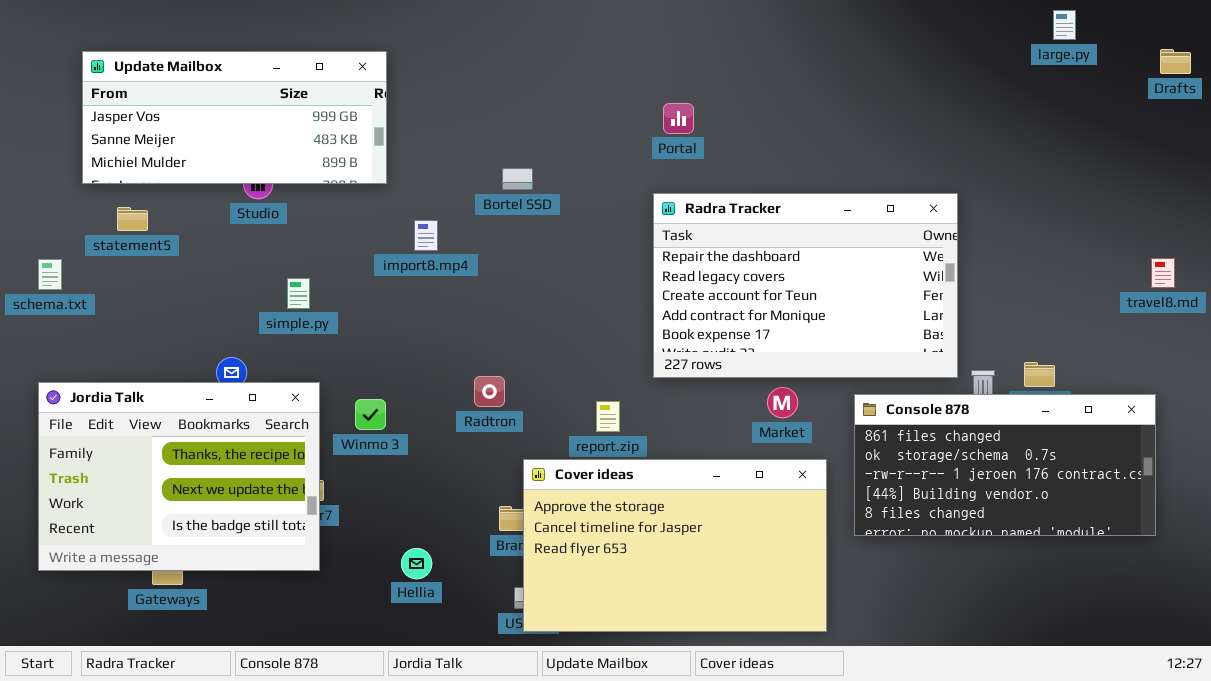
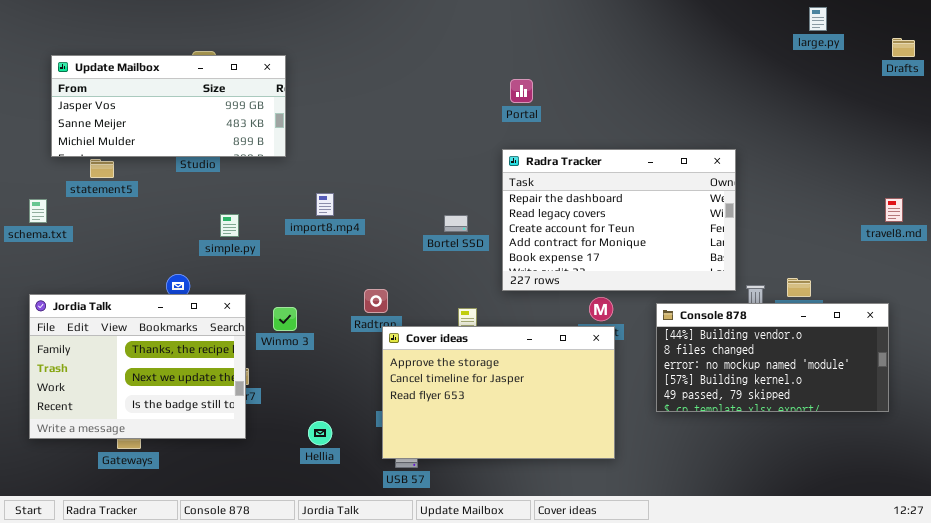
Update Mailbox: [82,51,387,184] -> [51,55,286,157], moved
Bortel SSD: [502,168,533,190] -> [444,215,468,232], moved
import8.mp4: [414,220,438,251] -> [316,193,334,216], moved
Console 878: [854,394,1156,536] -> [656,303,889,412], scrolled down 3 rows
Cover ideas: [523,459,827,632] -> [382,326,615,459], moved

